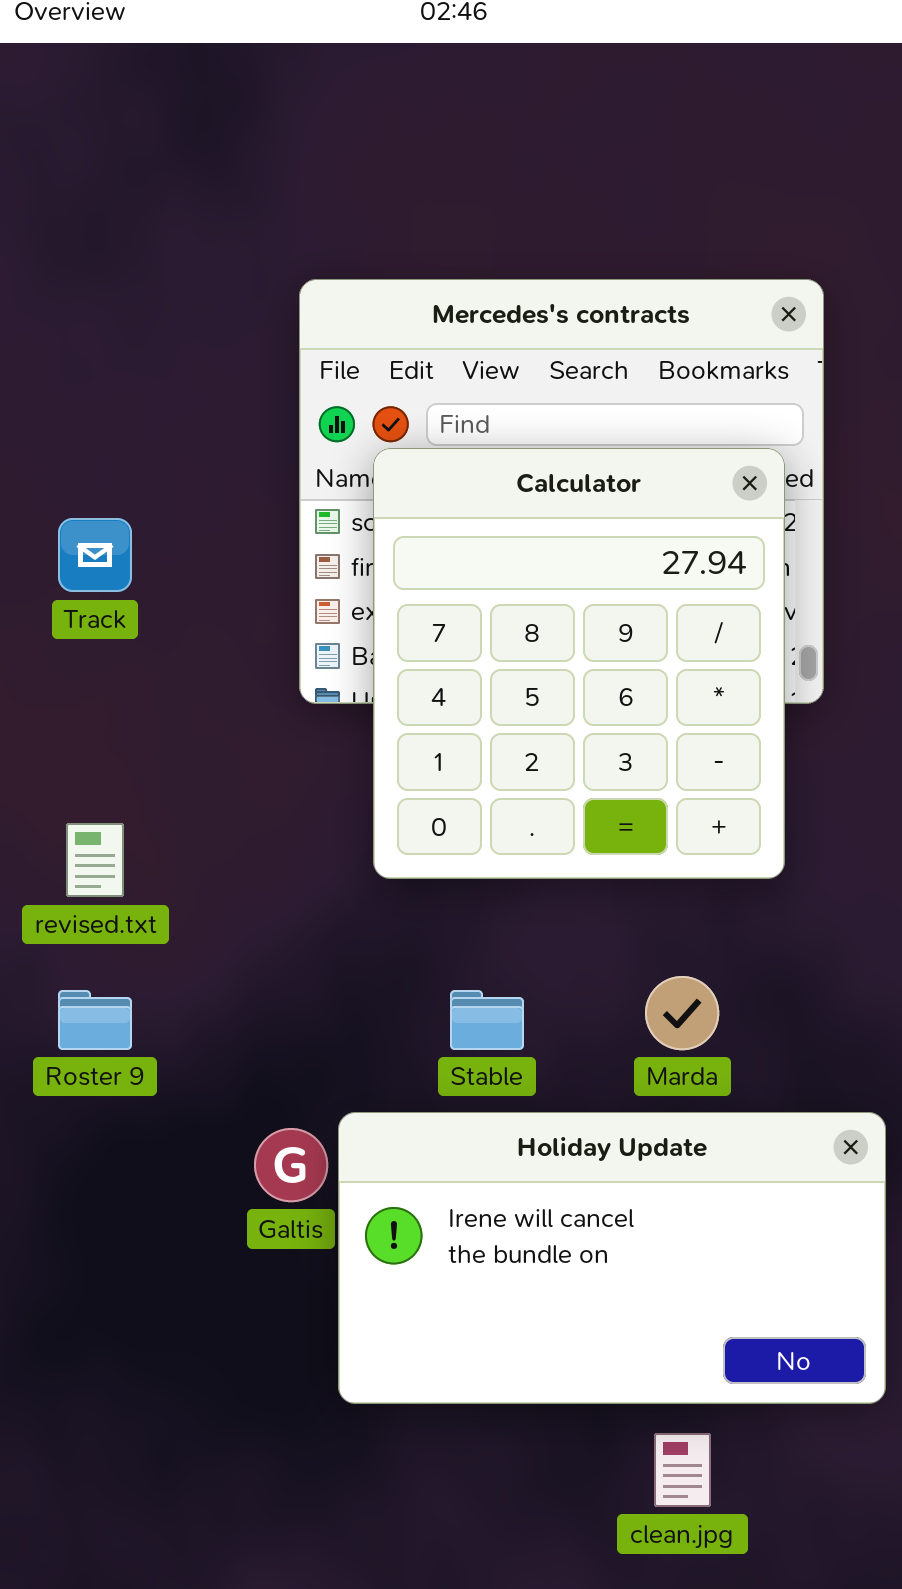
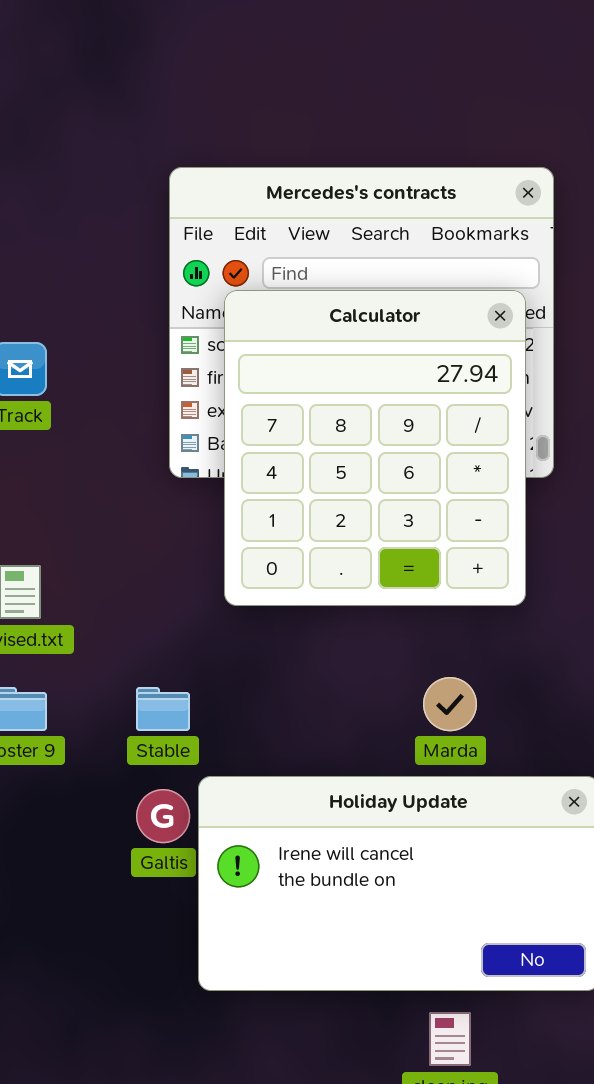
Stable: [450,990,524,1050] -> [136,687,190,731], moved

